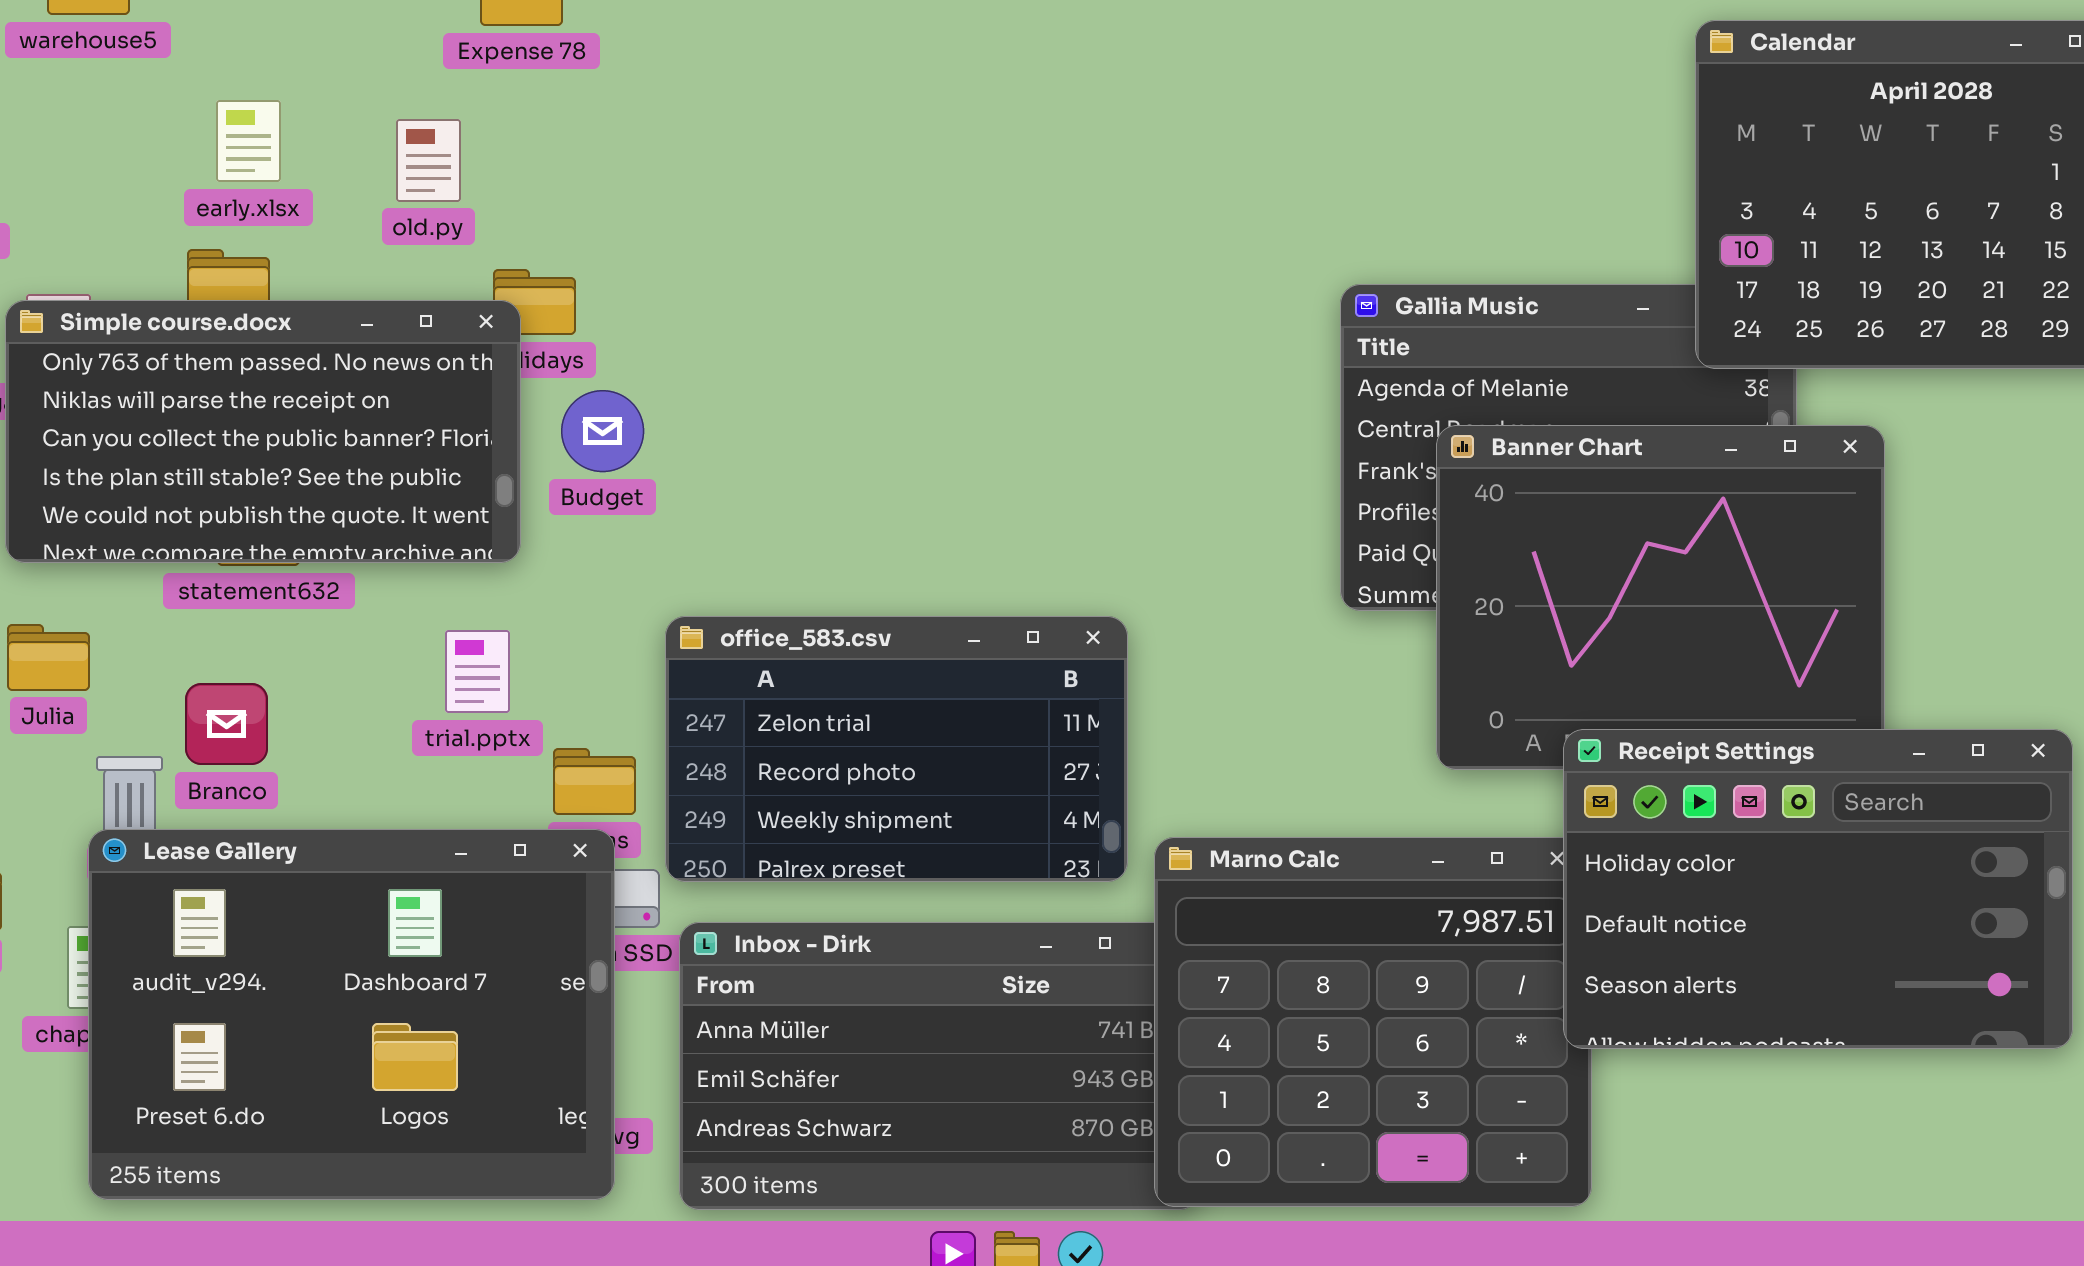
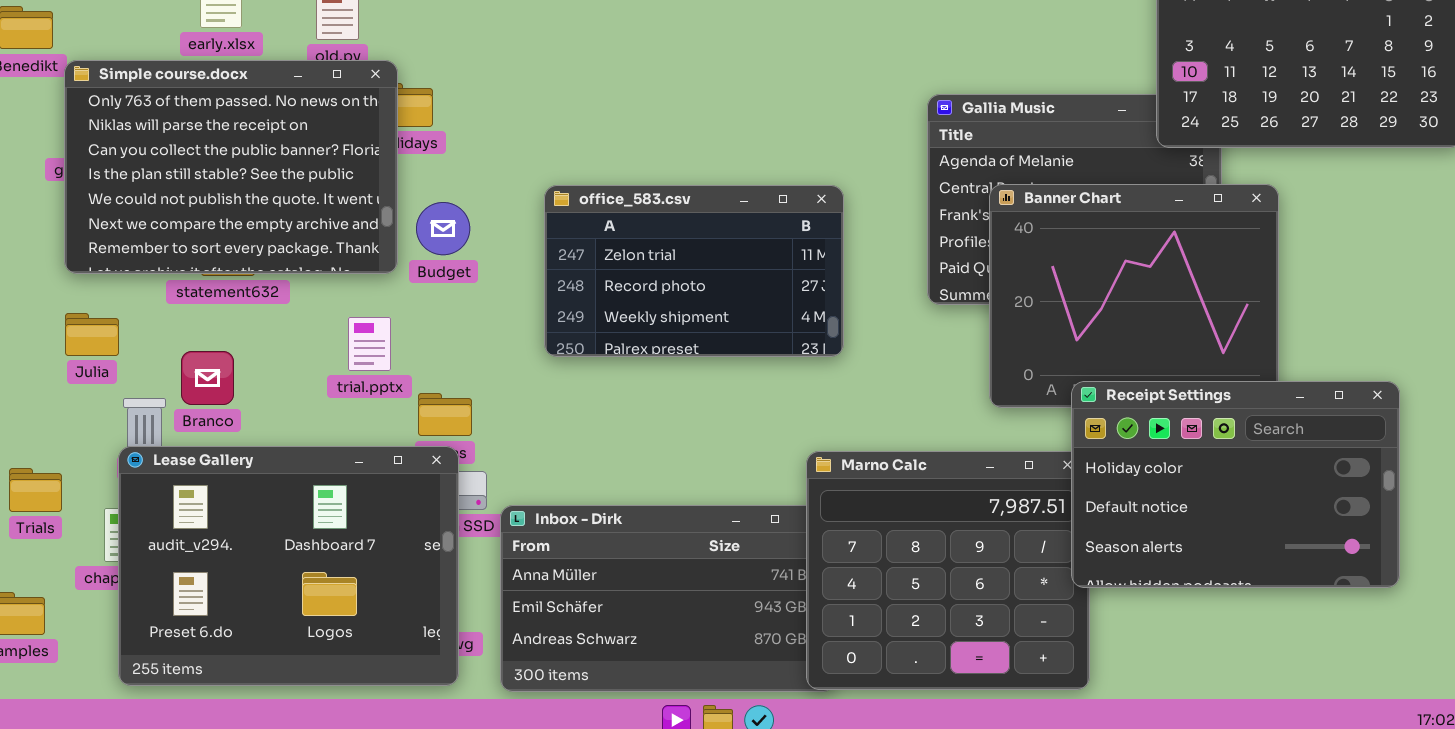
Simple course.docx: [5,300,521,563] -> [64,60,398,274], resized
Budget: [561,390,644,472] -> [416,202,470,255], moved
office_583.csv: [665,616,1128,882] -> [544,185,844,357], moved

